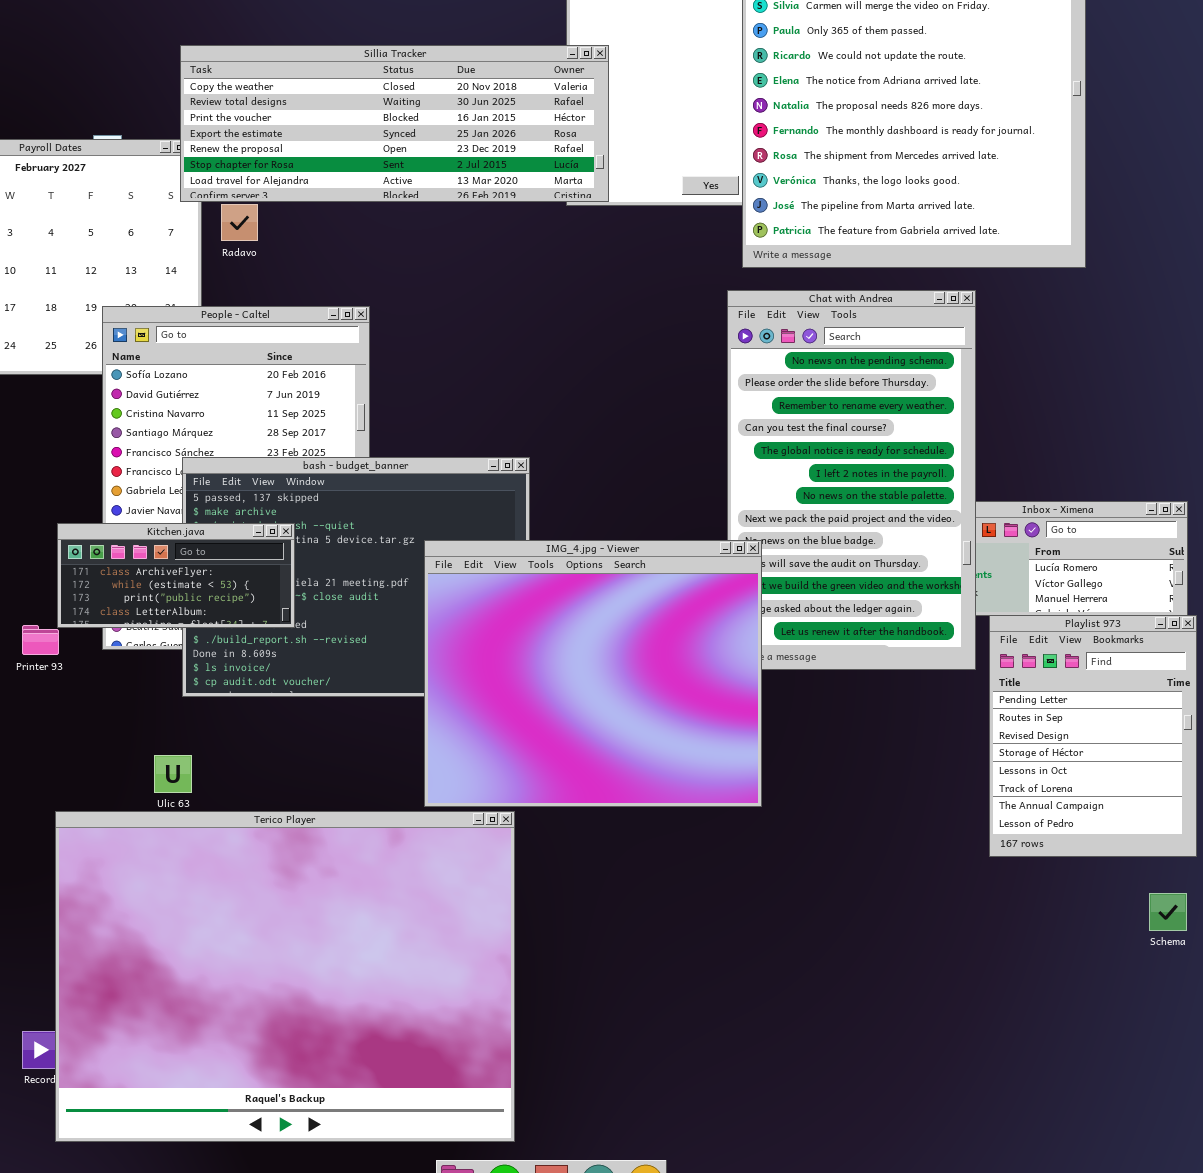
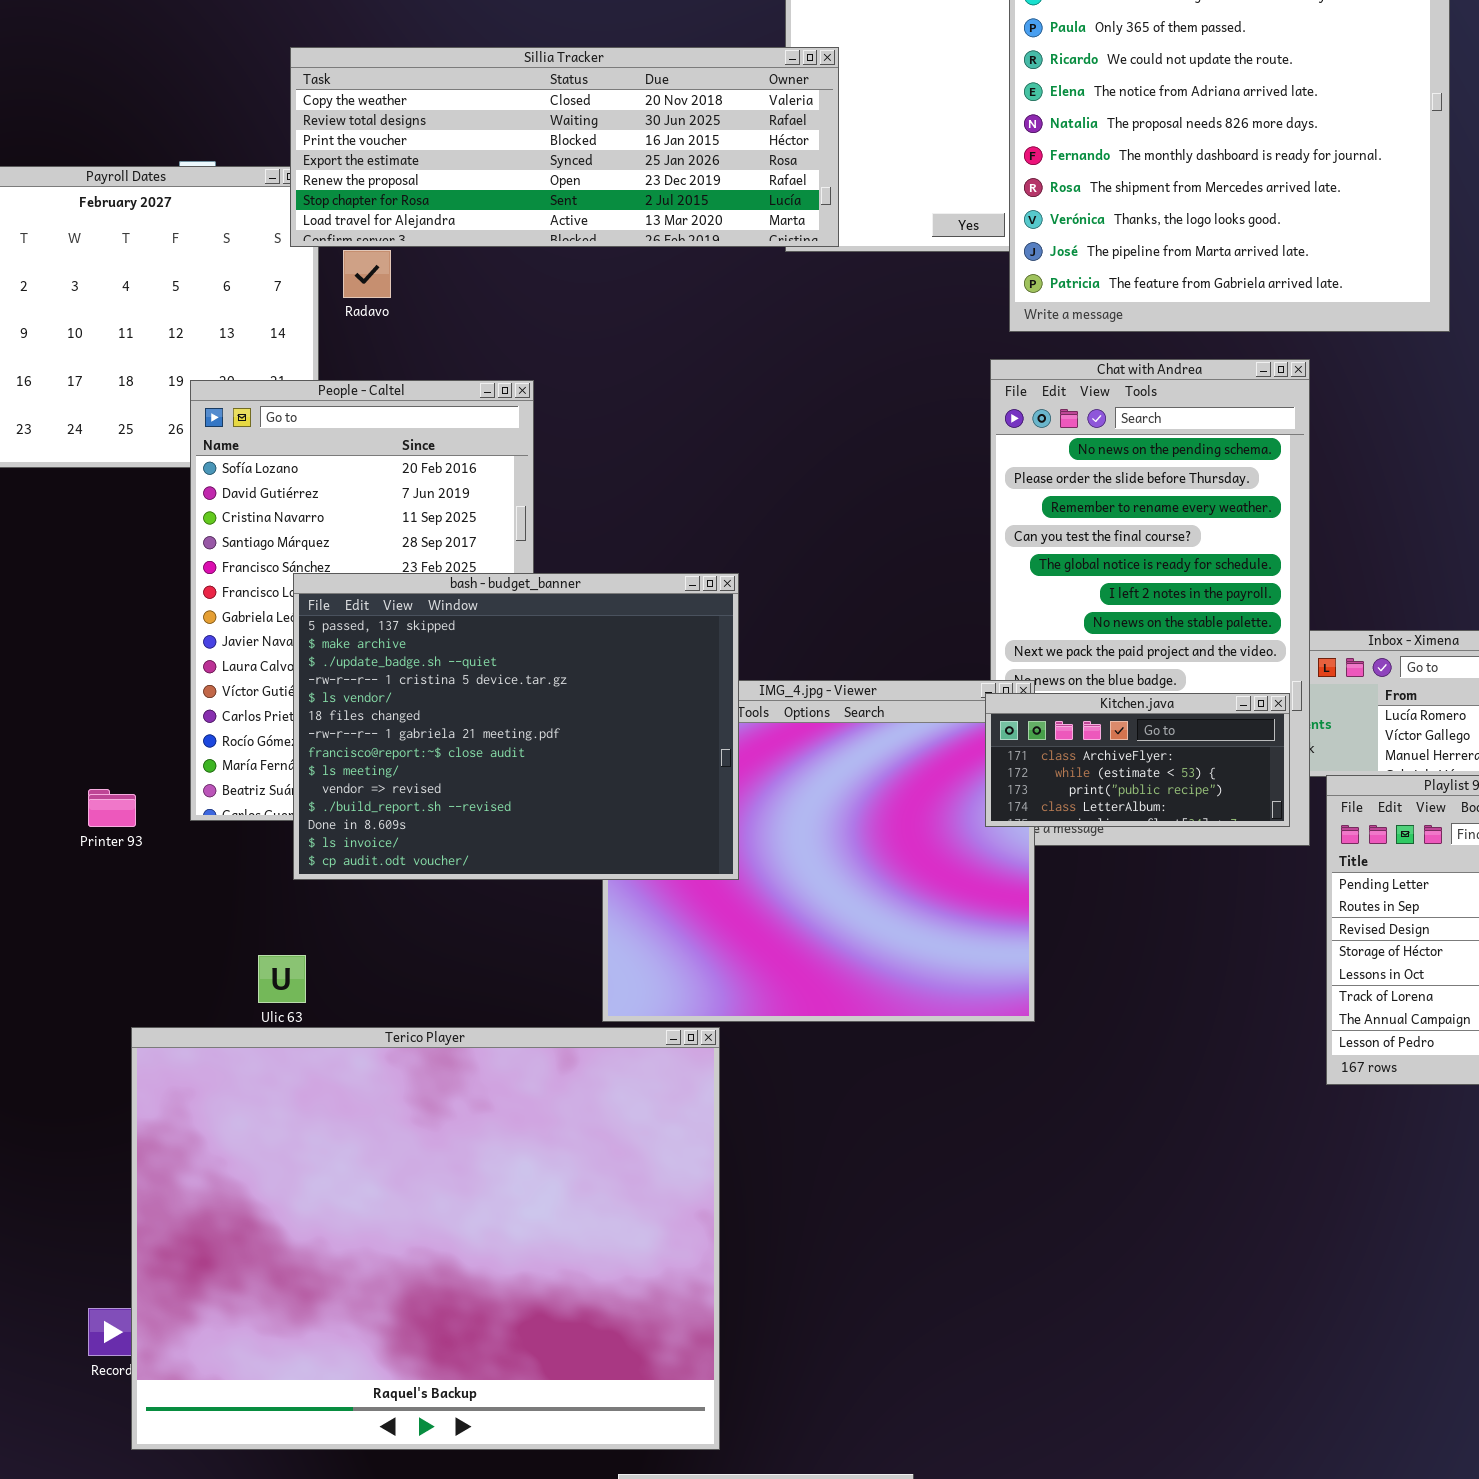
bash - budget_banner: [182,457,530,697] -> [293,573,739,880], raised
Kitchen.java: [57,523,295,628] -> [985,693,1290,827], moved

